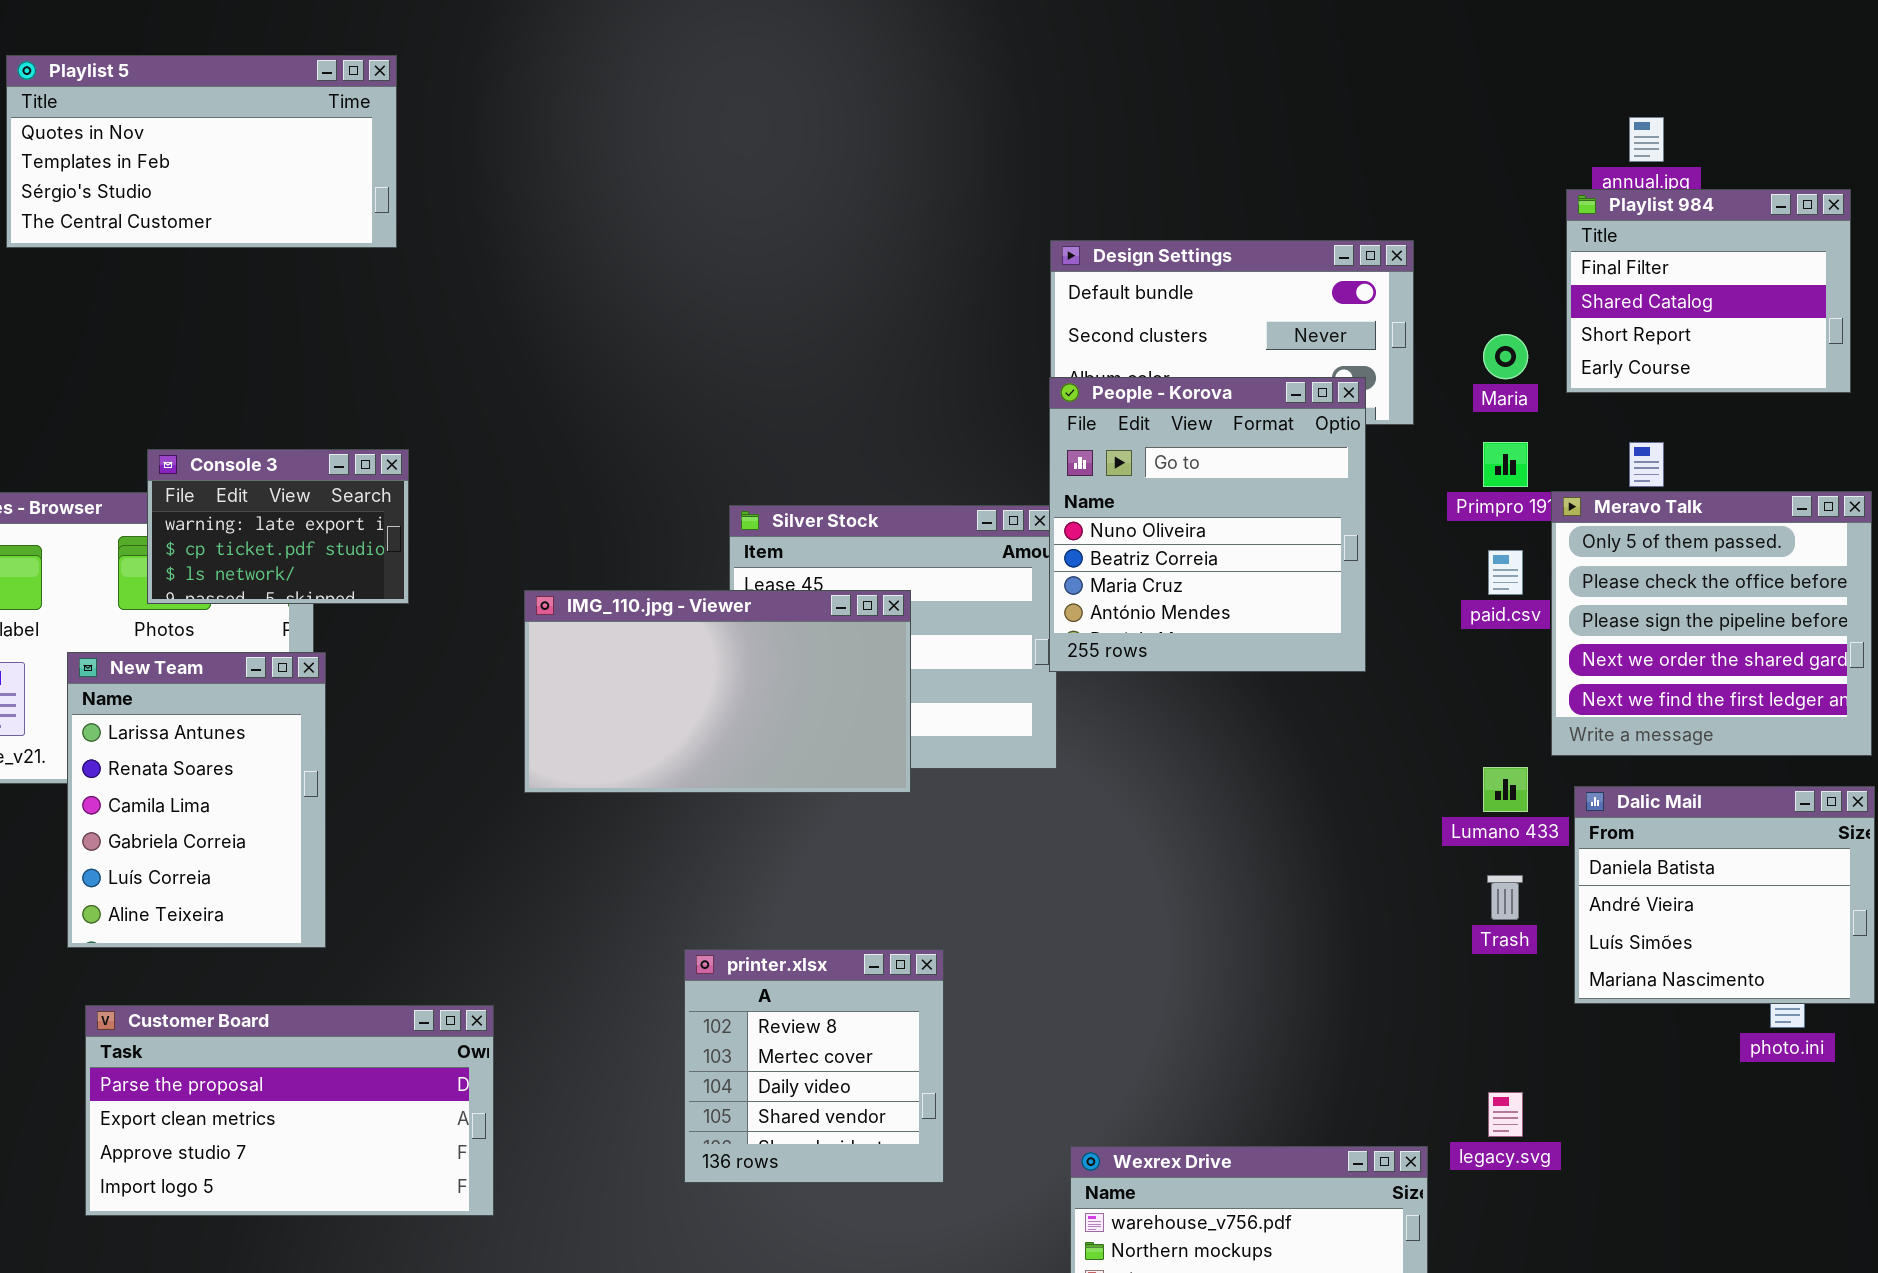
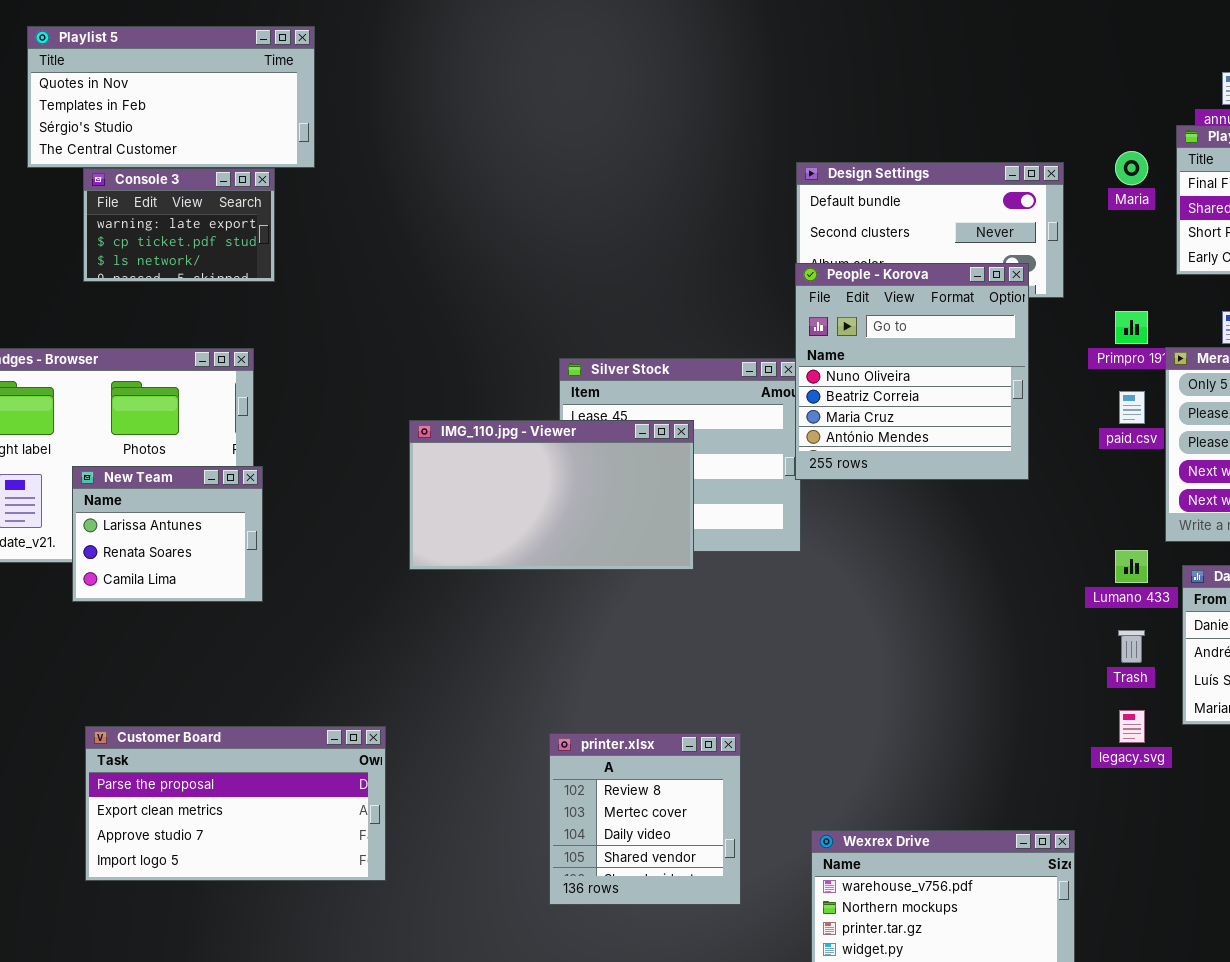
Maria: [1483,334,1528,379] -> [1115,151,1148,185], moved
Console 3: [147,449,409,604] -> [83,168,275,282], moved
New Team: [67,652,326,948] -> [72,466,263,602], resized
printer.xlsx: [684,949,944,1183] -> [549,733,741,905], moved
legacy.svg: [1488,1092,1523,1137] -> [1119,710,1145,743], moved

